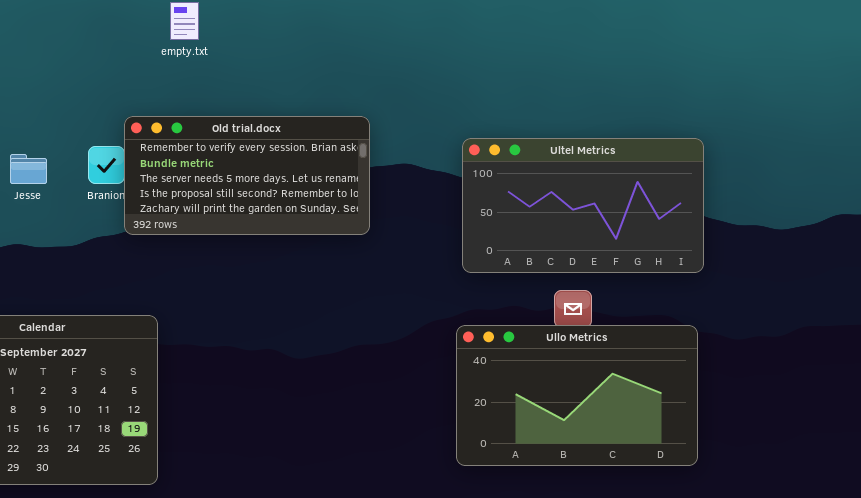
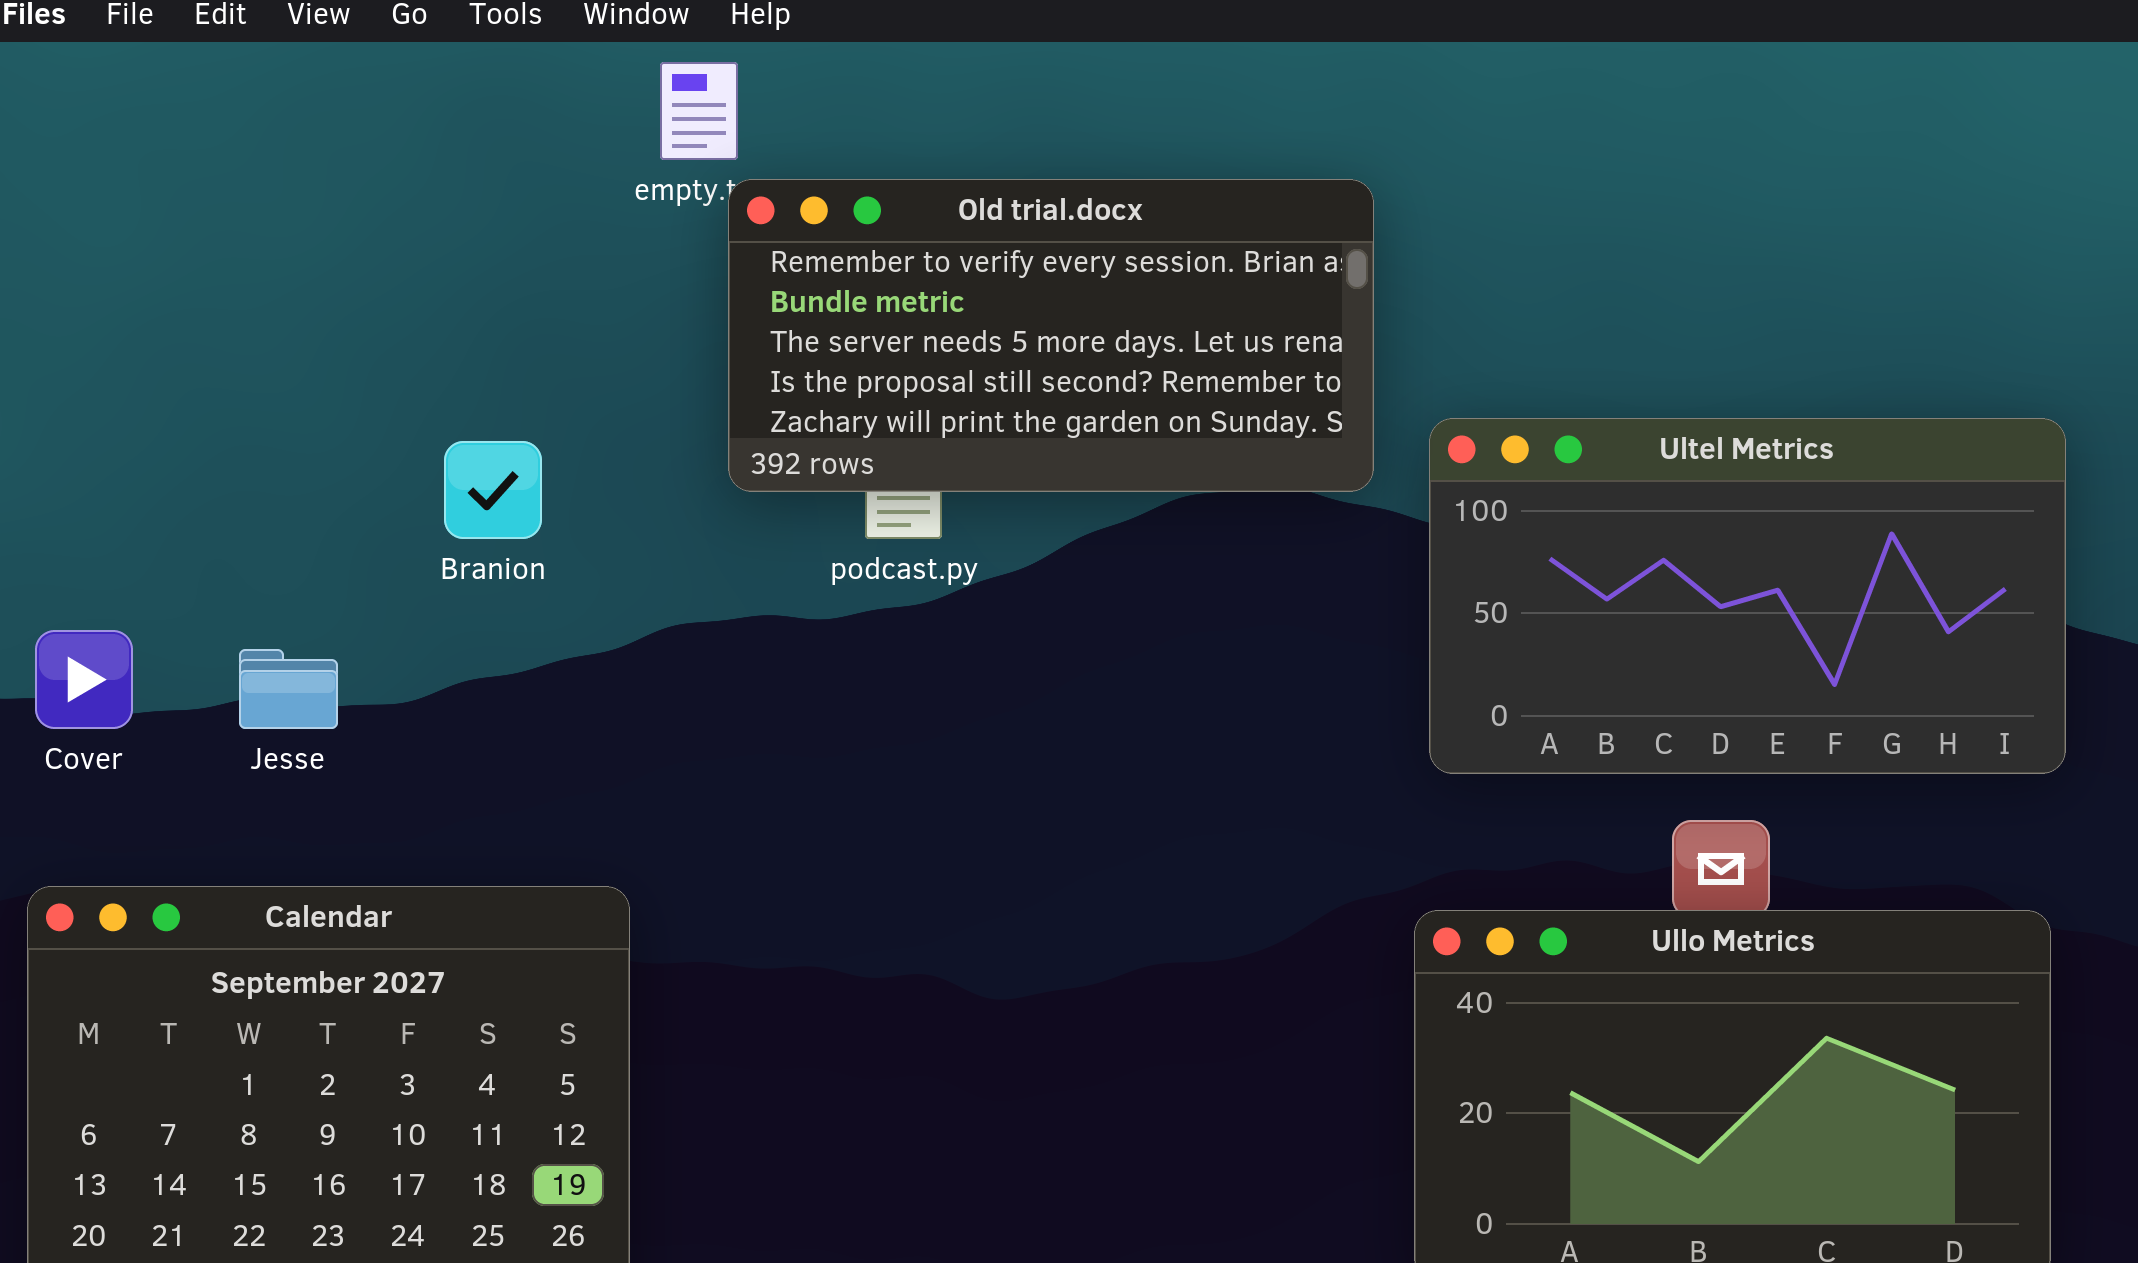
Old trial.docx: [124,116,370,235] -> [728,179,1374,492], moved
Jesse: [10,154,47,184] -> [239,649,338,729], moved

